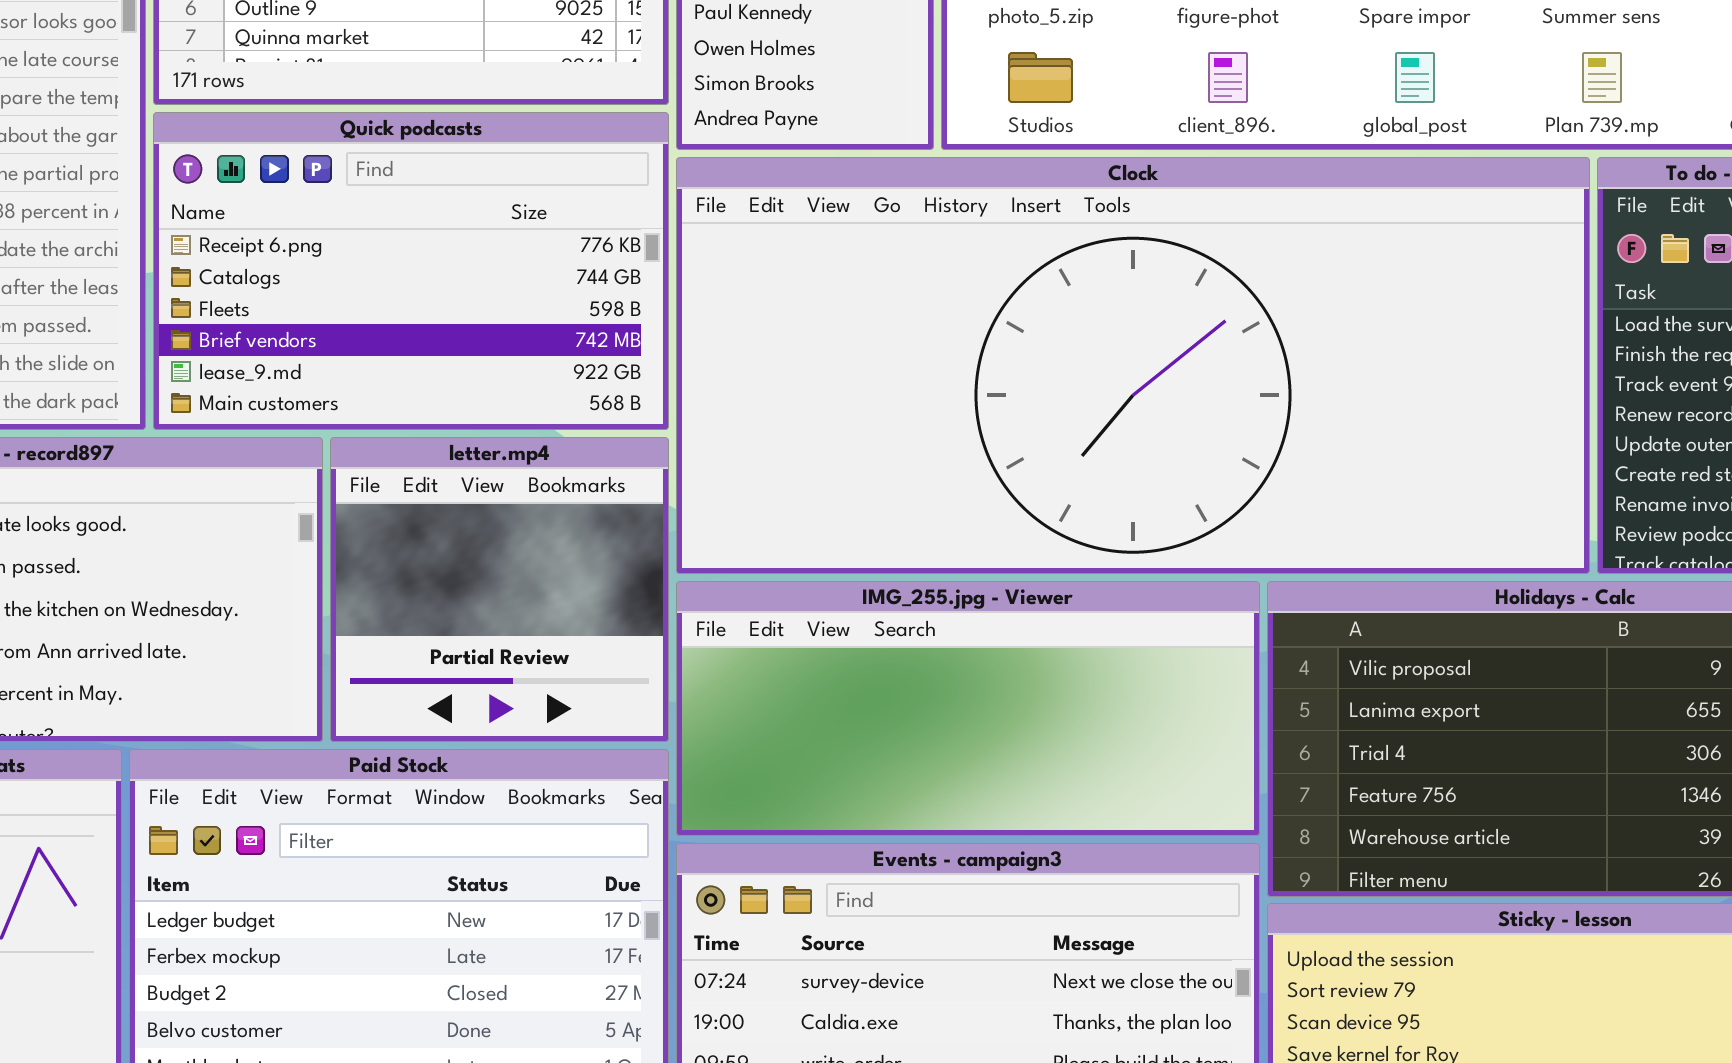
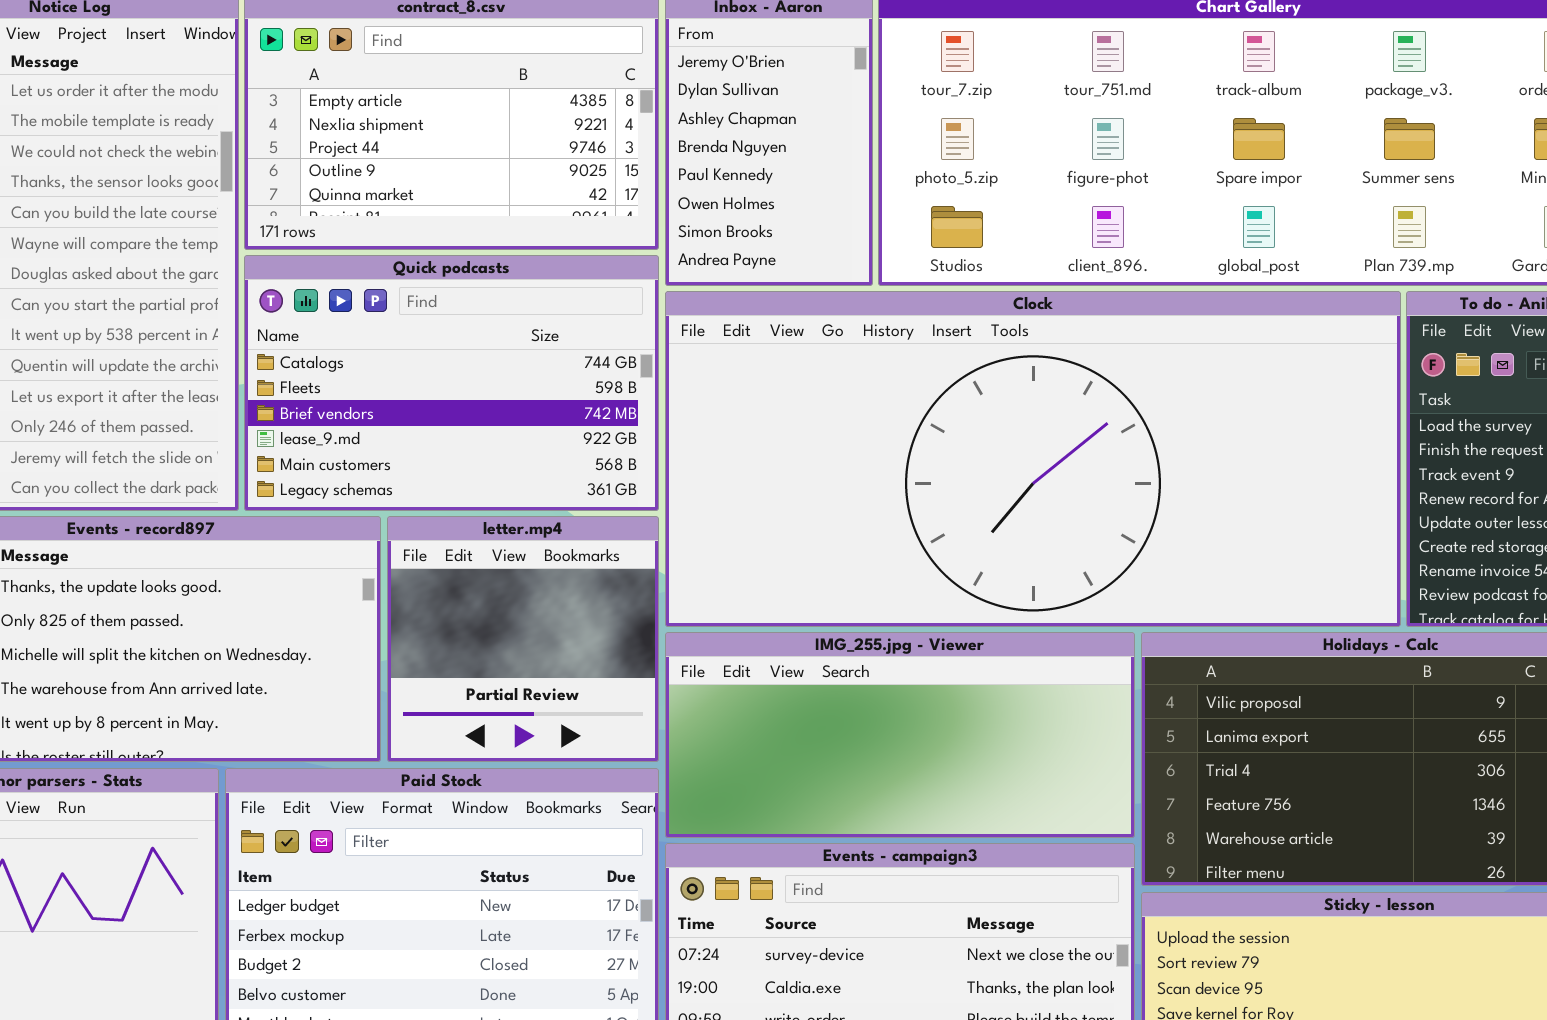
Quick podcasts: [153,112,669,430] -> [244,255,659,511], scrolled down 1 row

